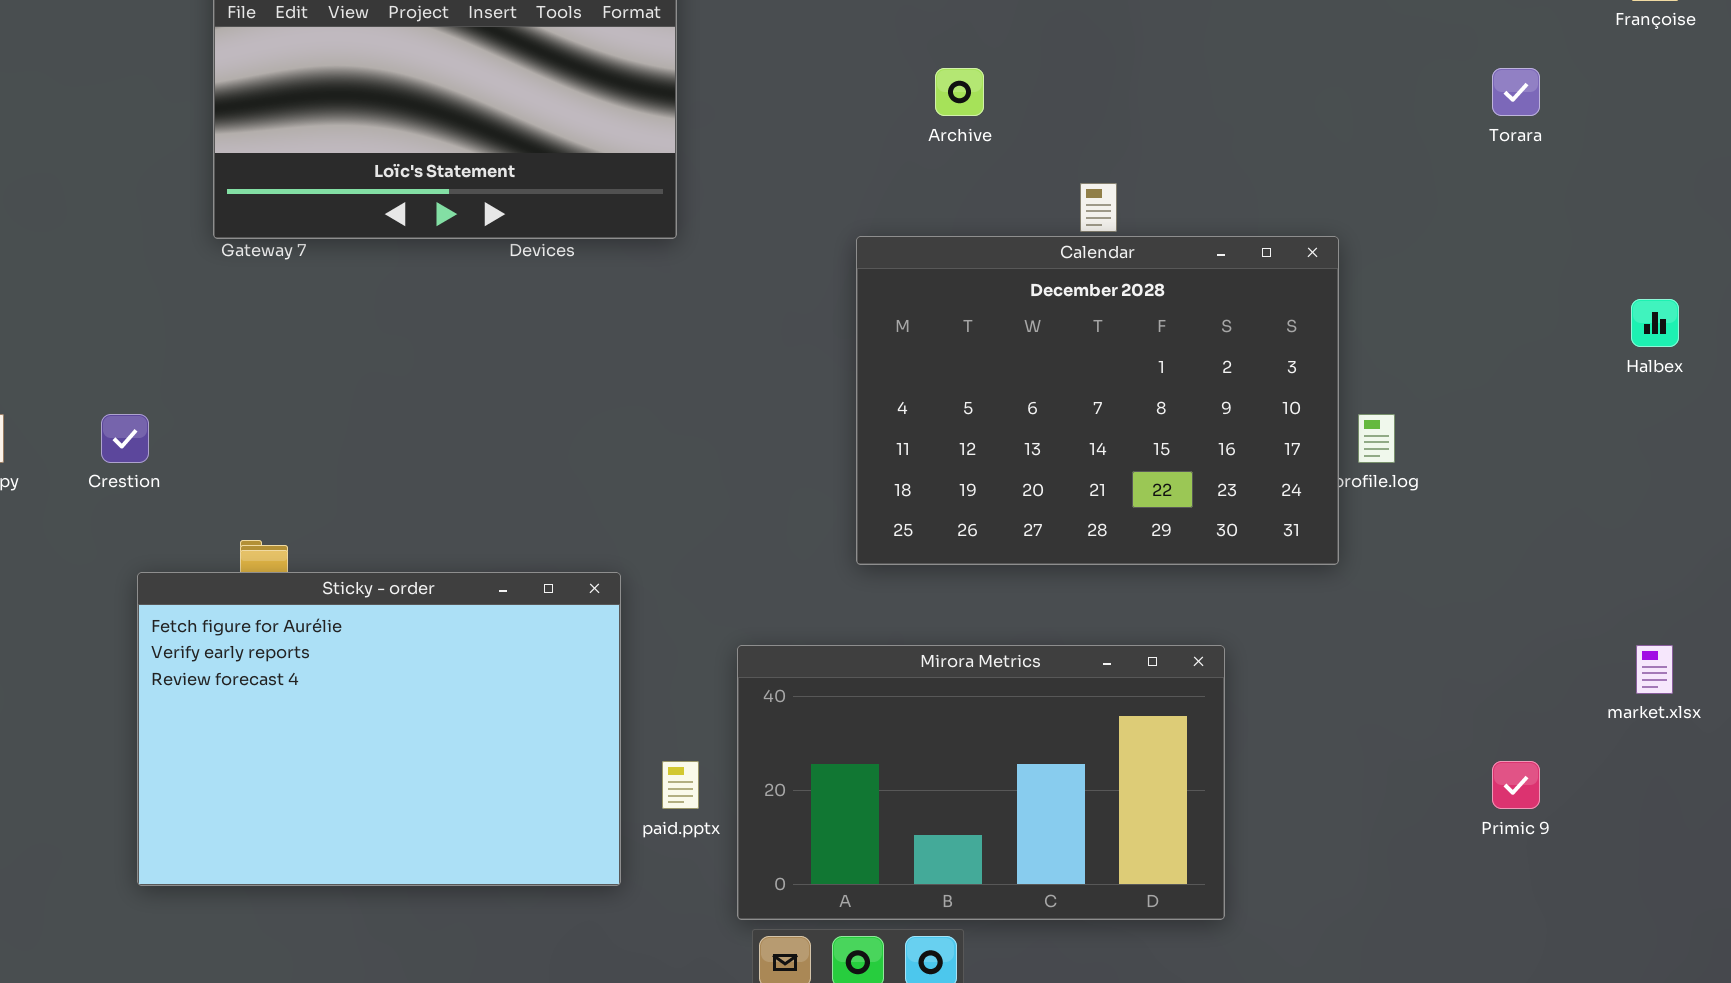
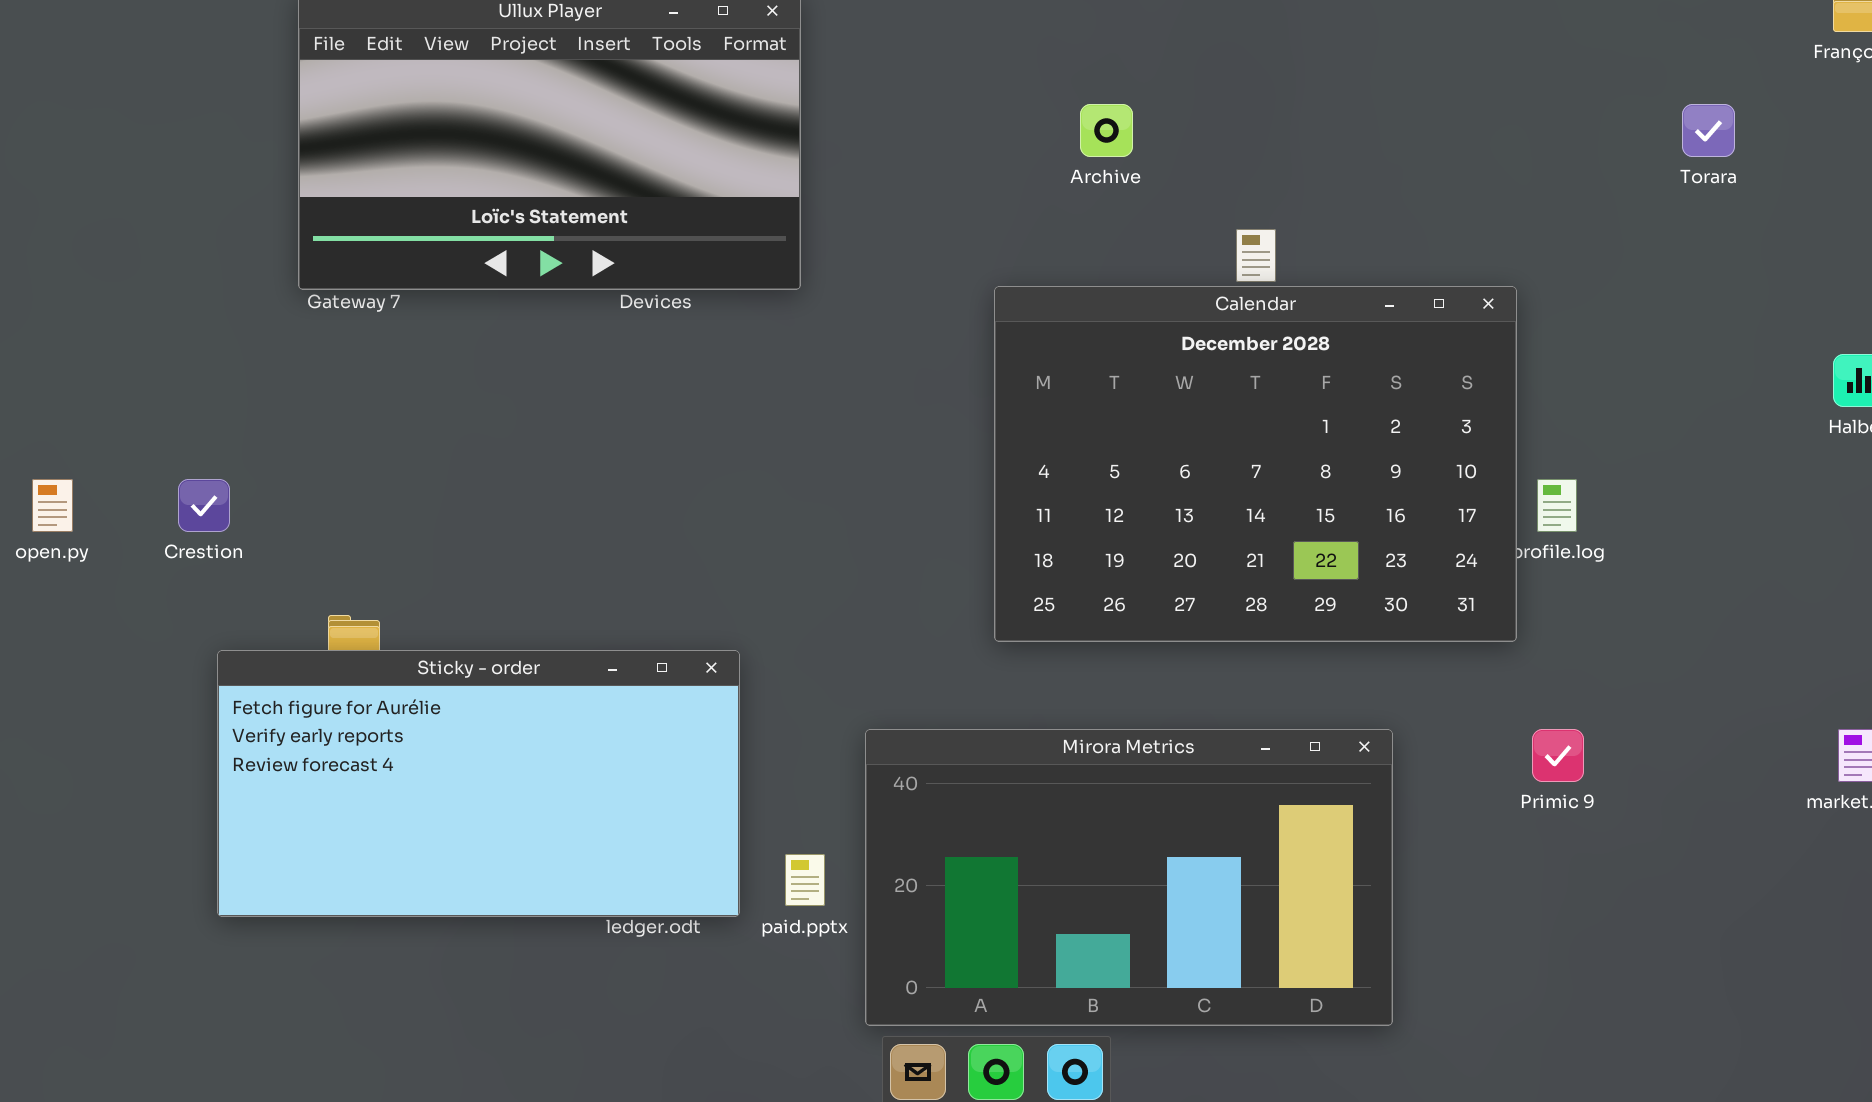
Sticky - order: [137,572,621,886] -> [217,650,740,917], resized
Primic 9: [1492,761,1540,809] -> [1532,729,1584,782], moved

